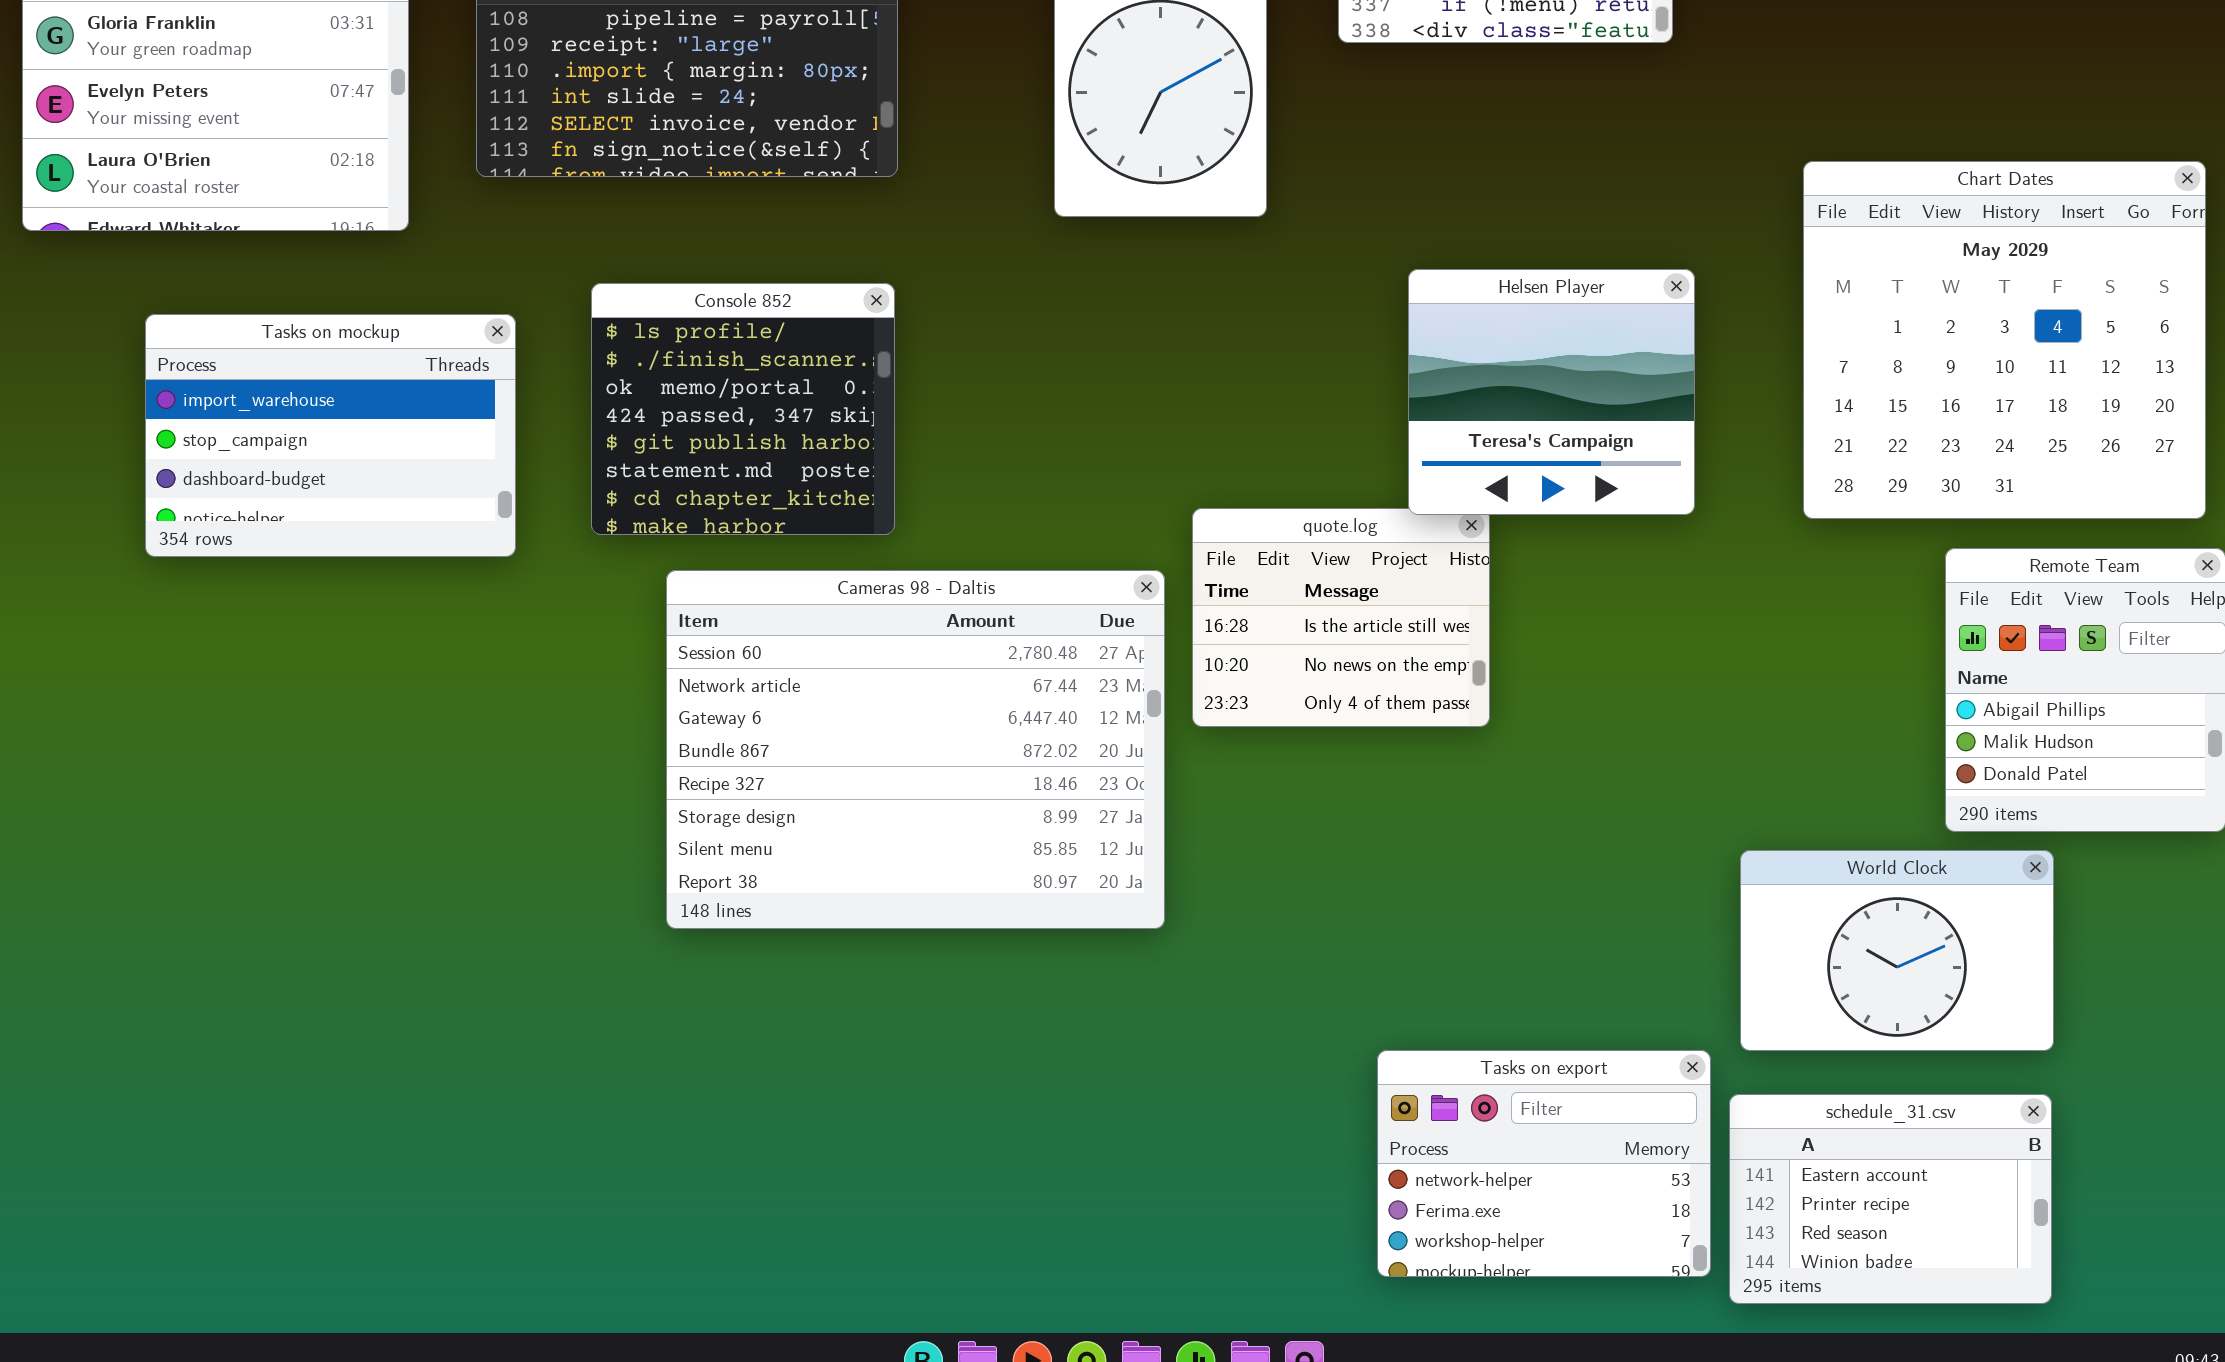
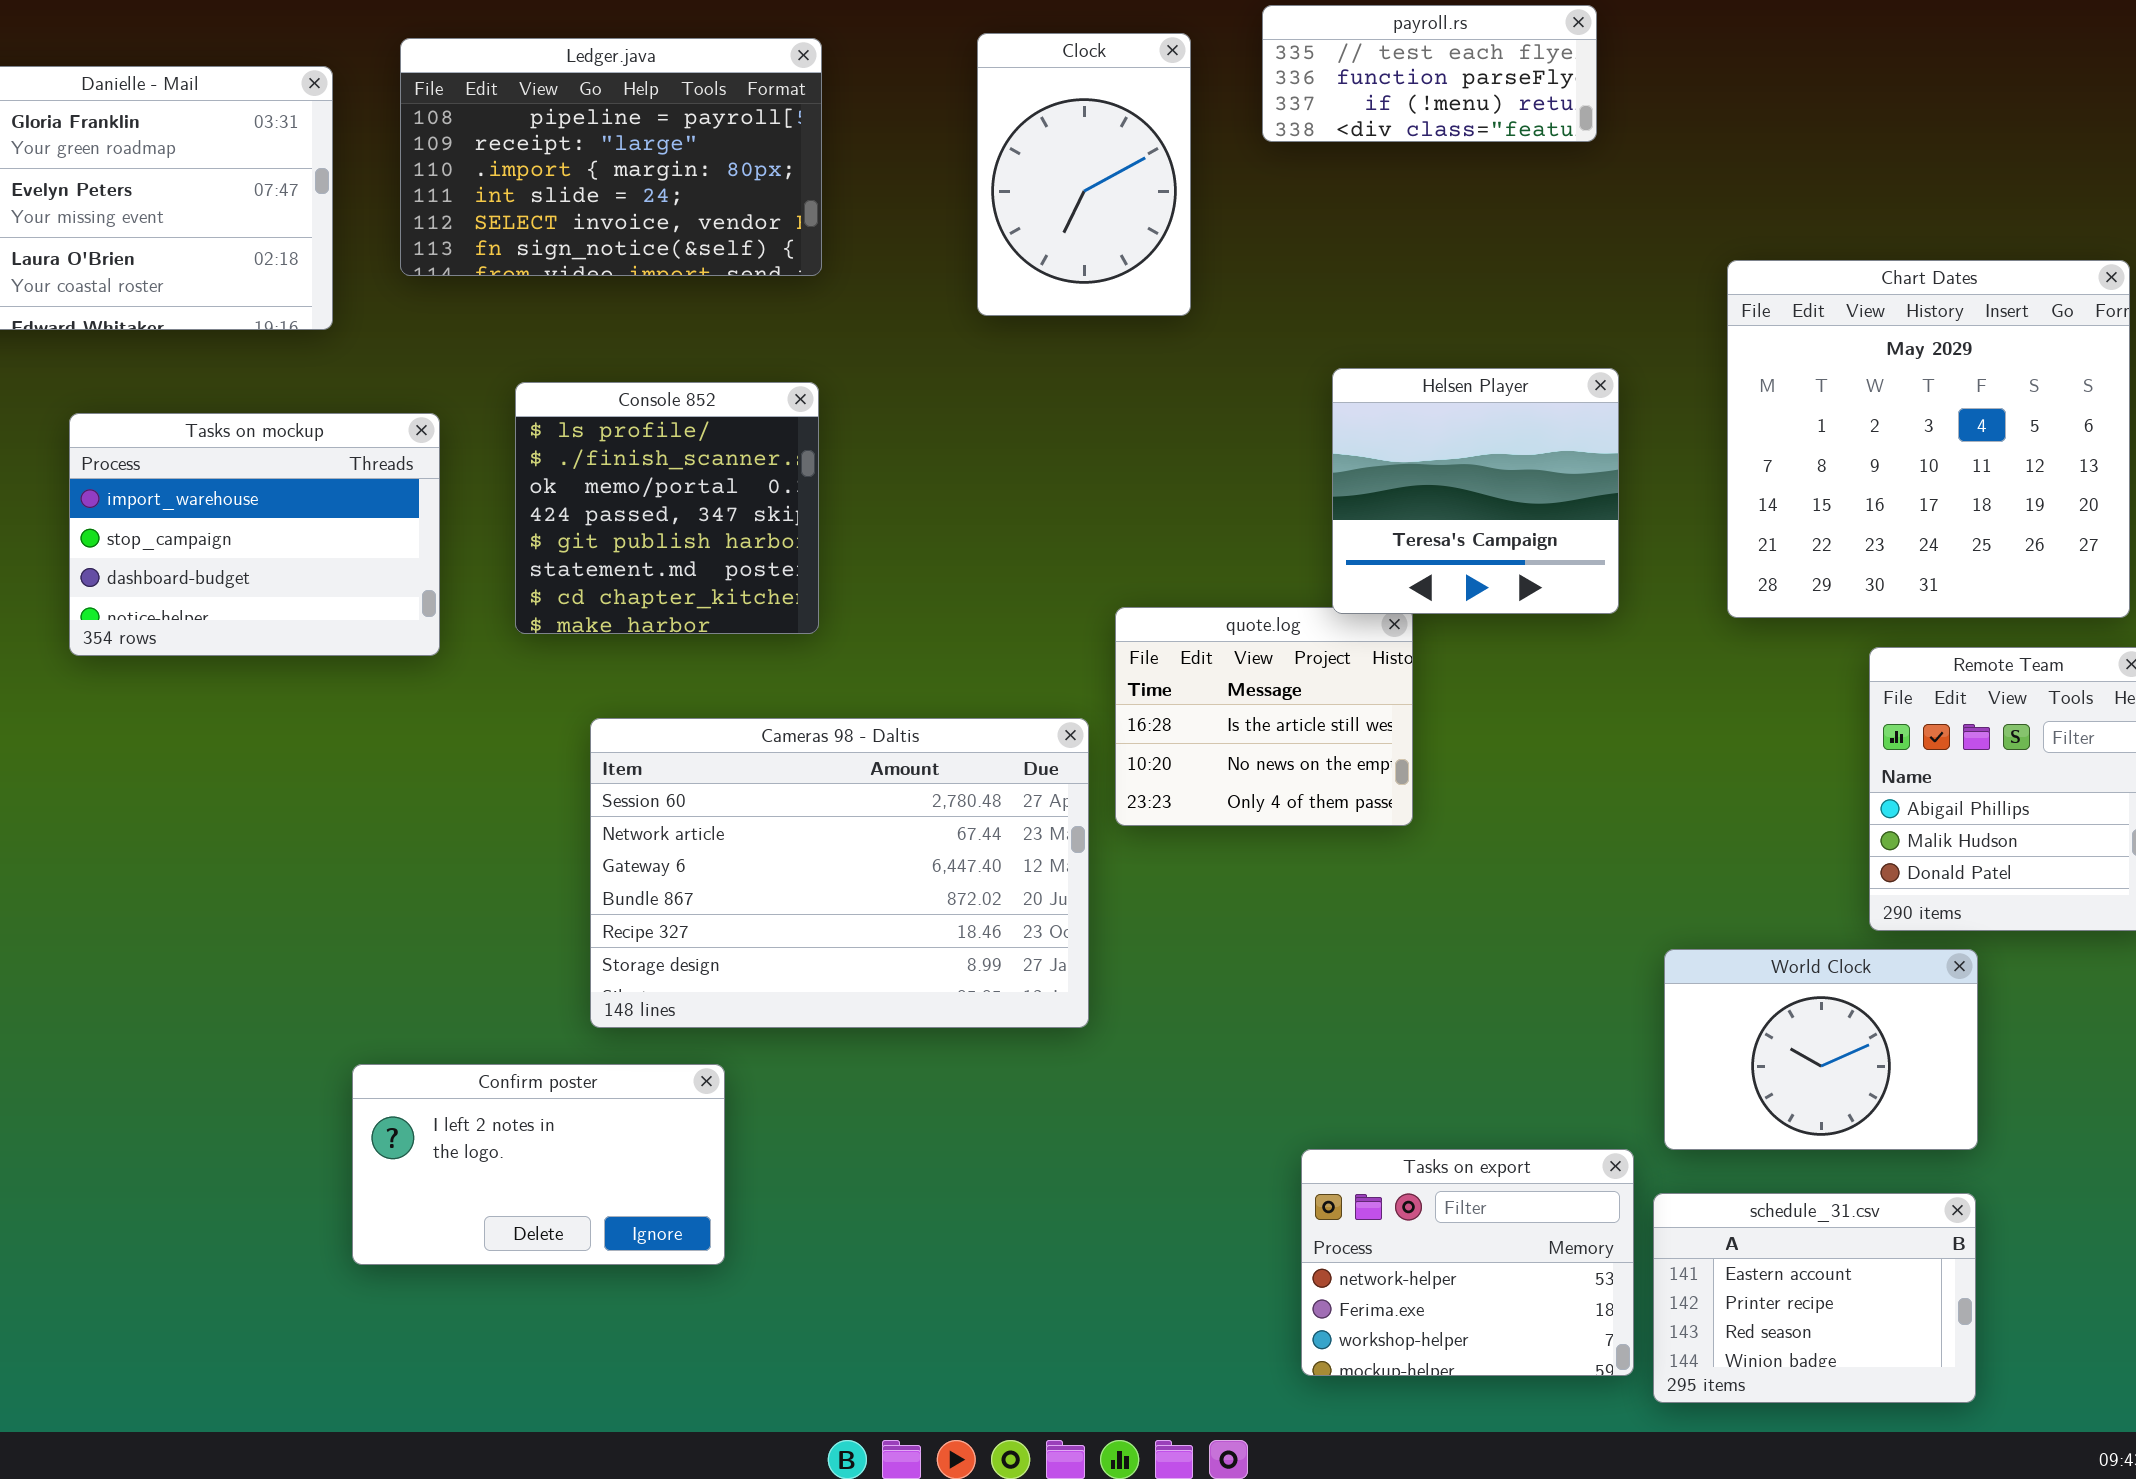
Cameras 98 - Daltis: [666,570,1165,929] -> [590,718,1089,1028], resized
Confirm poster: none -> [352,1064,725,1265], opened

